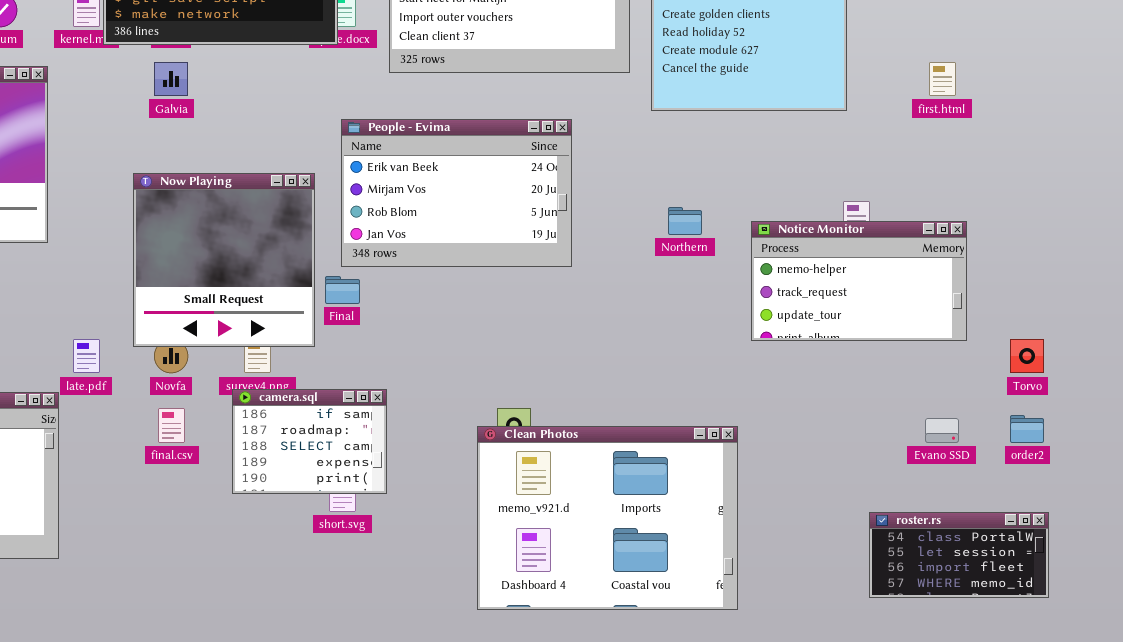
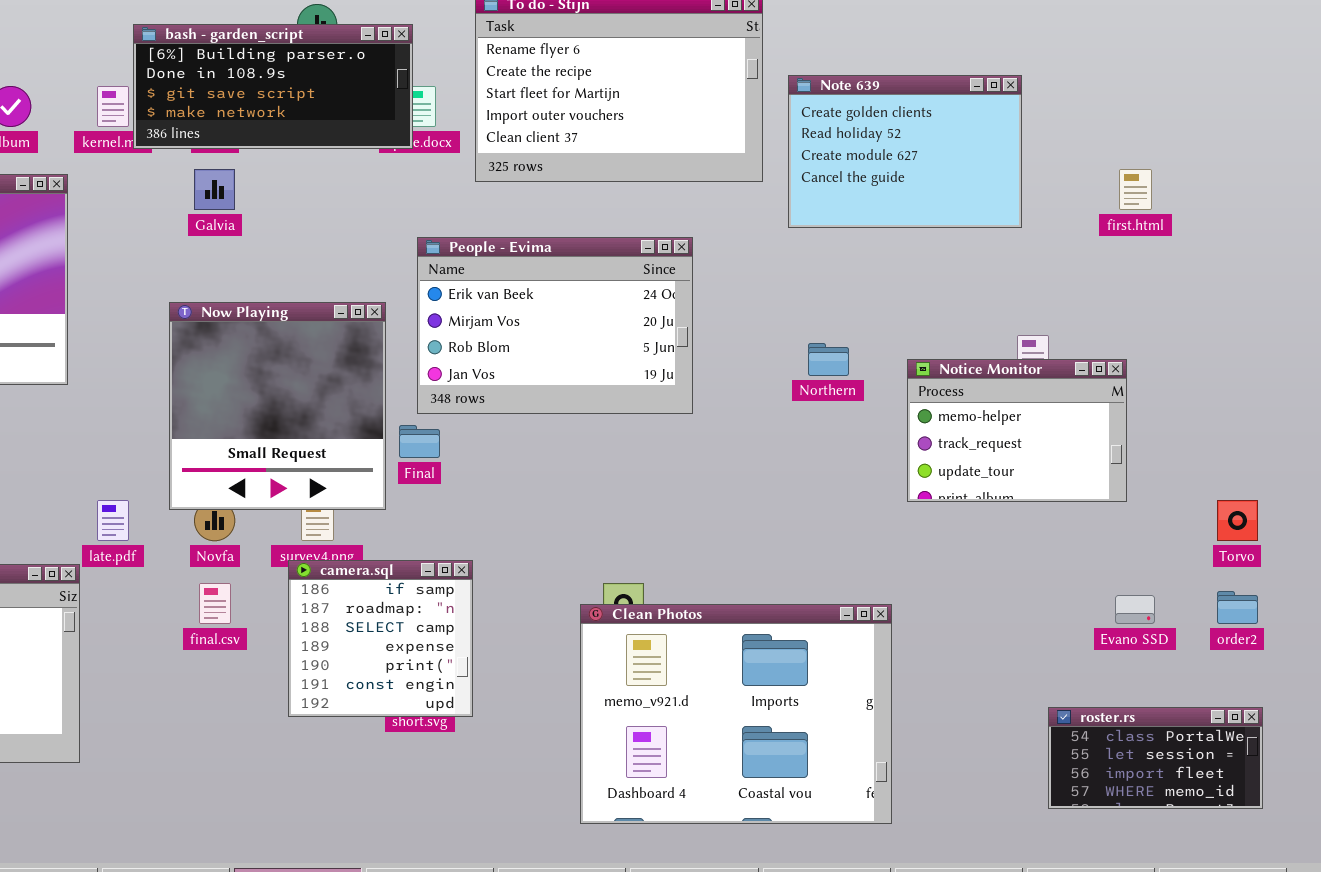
Notice Monitor: [751,221,967,341] -> [907,359,1127,502], resized
camera.sql: [232,389,387,494] -> [288,560,473,717], resized

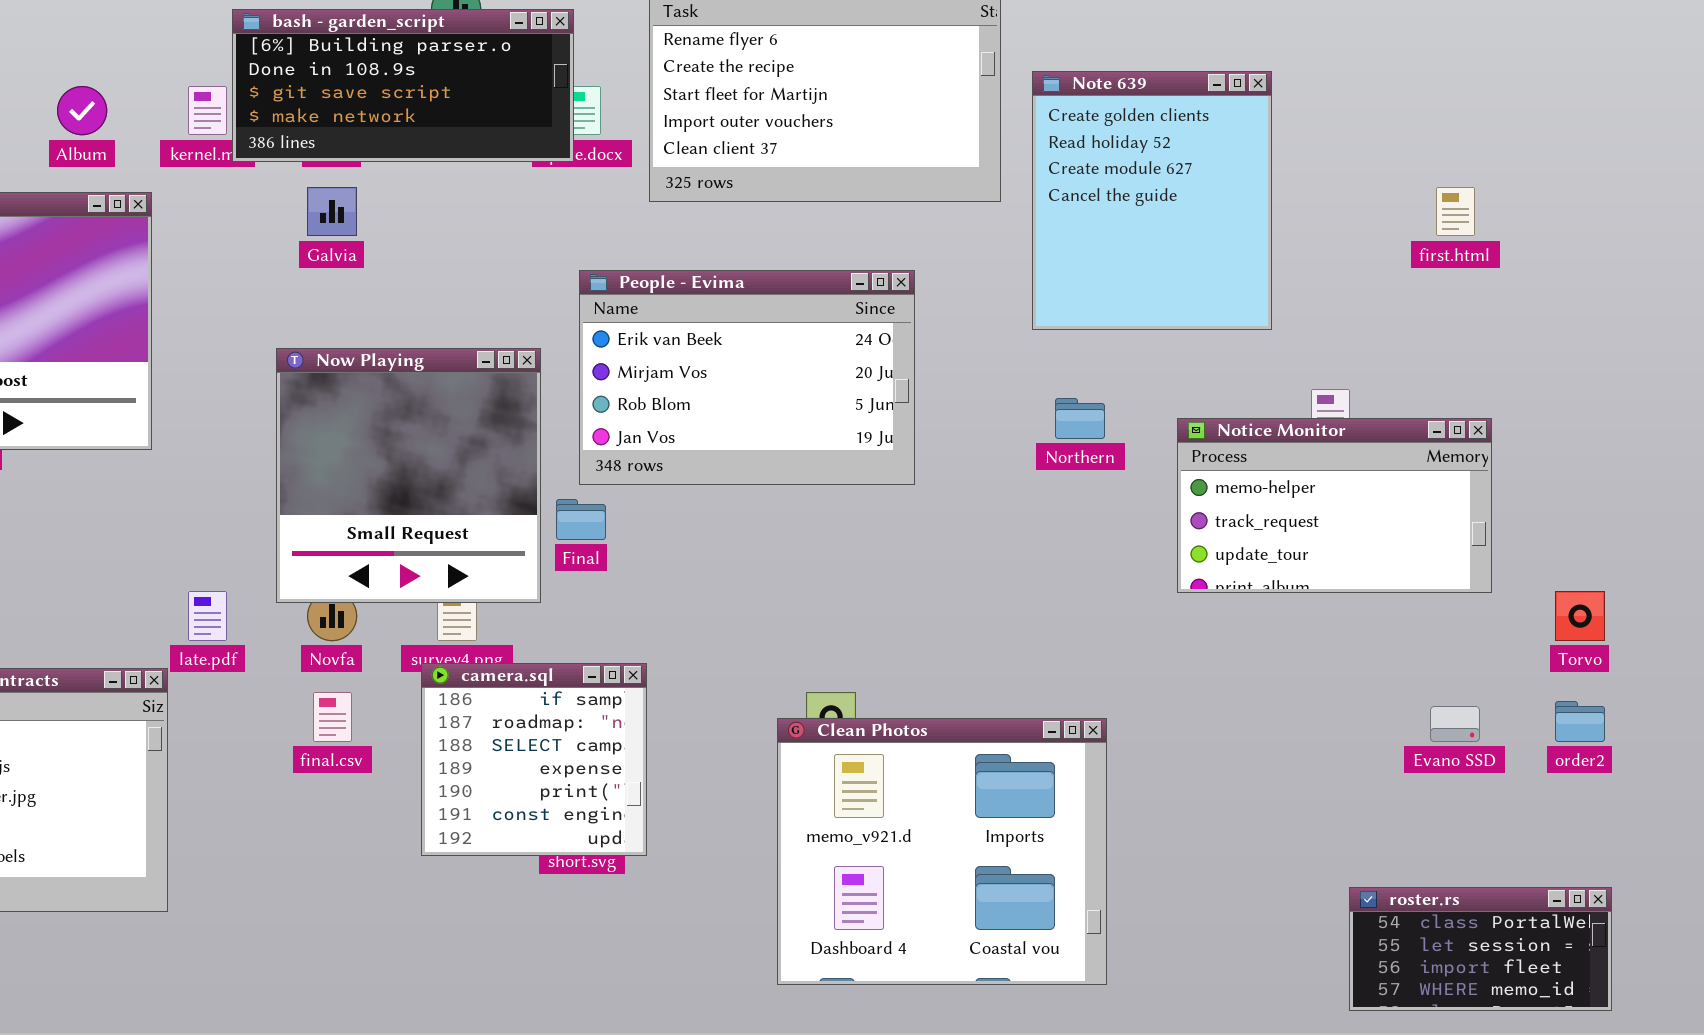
Note 639: [788,75,1022,228] -> [1032,71,1272,330], resized
Notice Monitor: [907,359,1127,502] -> [1177,418,1492,593], resized
Clean Photos: [580,604,892,824] -> [777,718,1107,985], resized
roster.rs: [1048,707,1263,809] -> [1349,887,1612,1011], moved

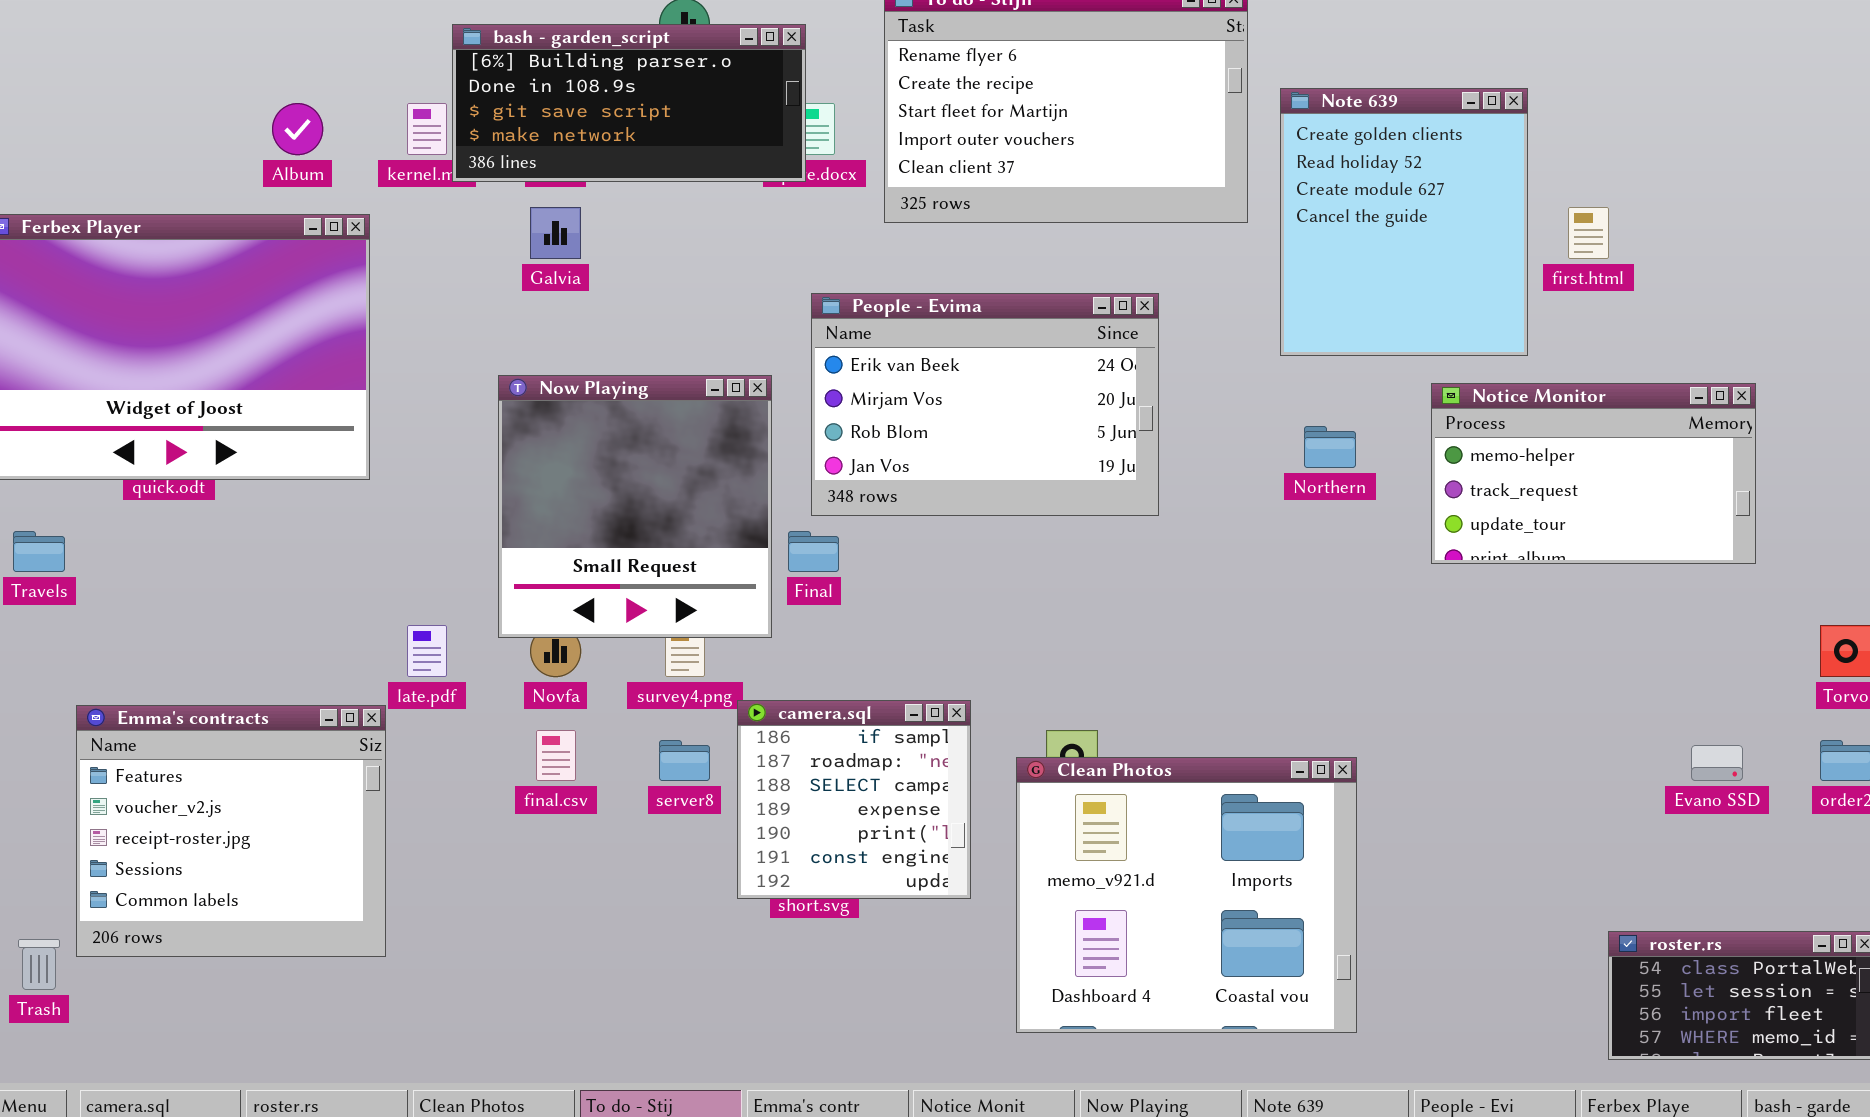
first.html: [1436,187,1475,236] -> [1568,207,1609,259], moved
Notice Monitor: [1177,418,1492,593] -> [1431,383,1756,564], moved
camera.sql: [421,663,647,856] -> [737,700,971,899], moved

